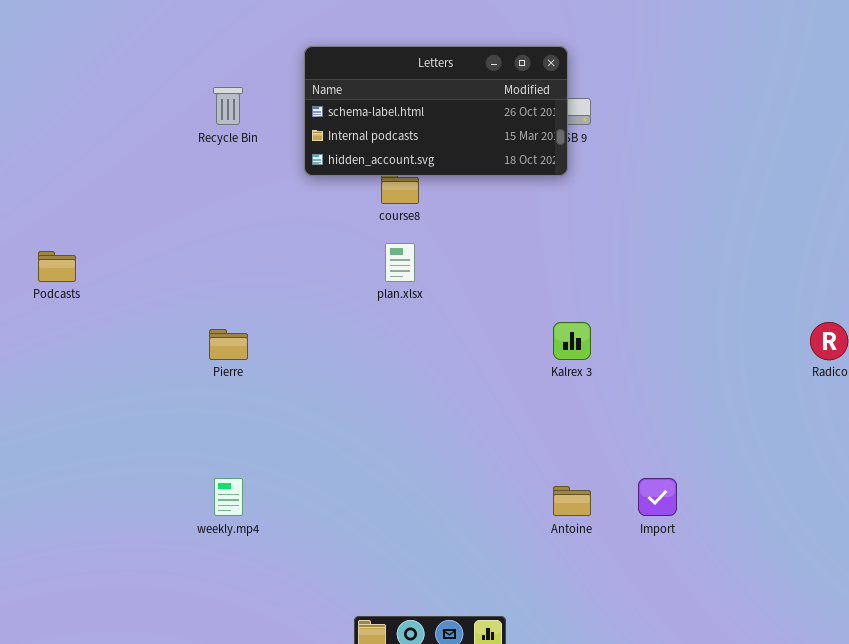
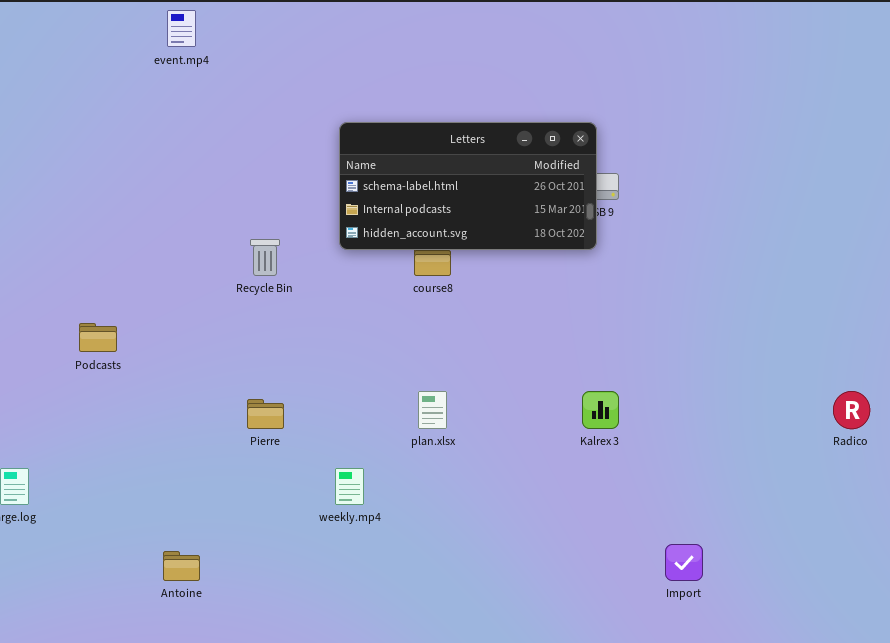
Recycle Bin: [213,87,243,125] -> [250,239,280,276], moved
plan.xlsx: [385,243,415,282] -> [418,391,447,429], moved
weekly.mp4: [214,478,243,516] -> [335,468,364,505], moved
Antoine: [553,486,591,516] -> [163,551,200,581], moved

